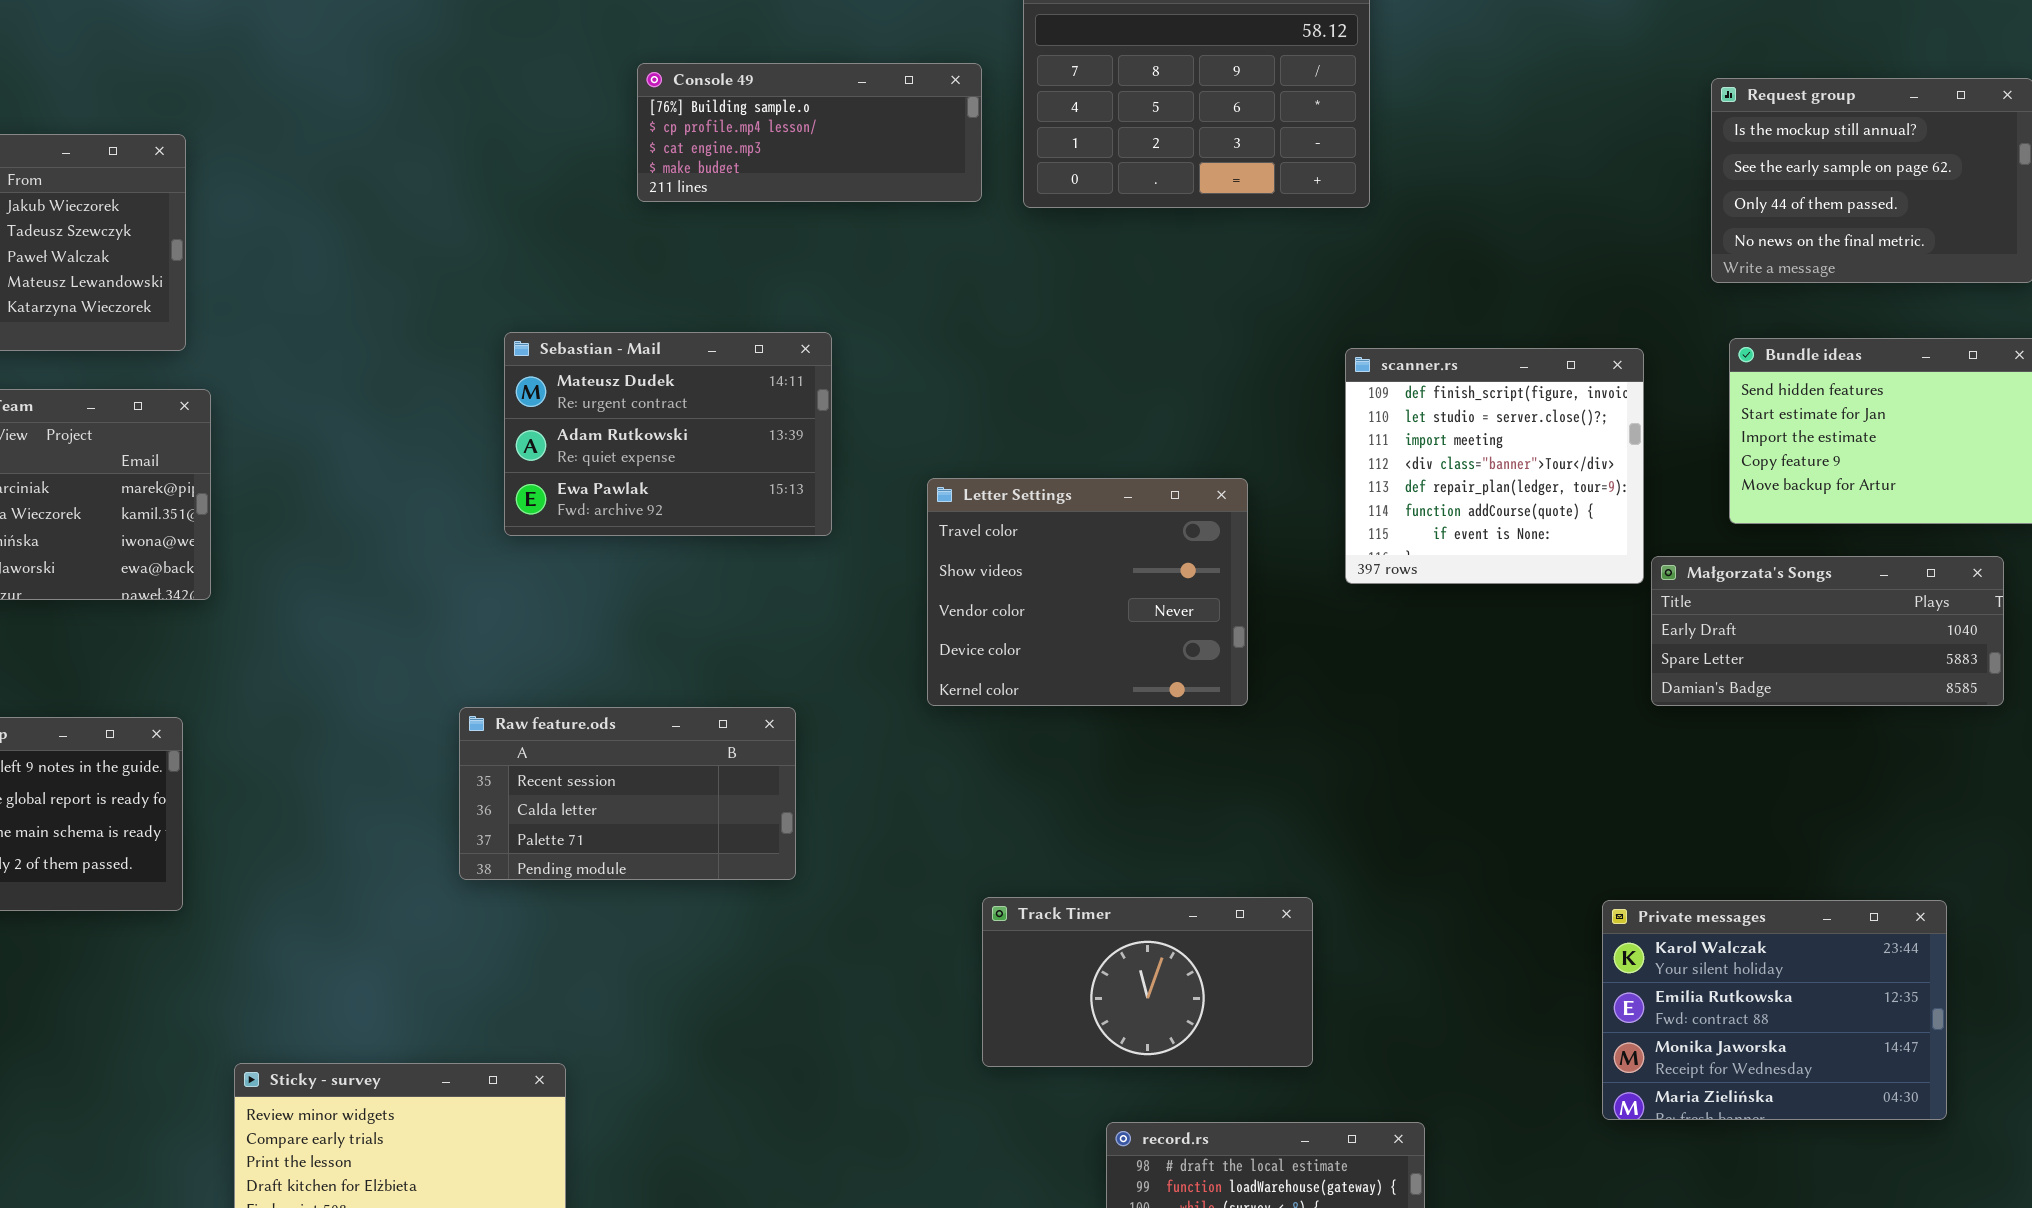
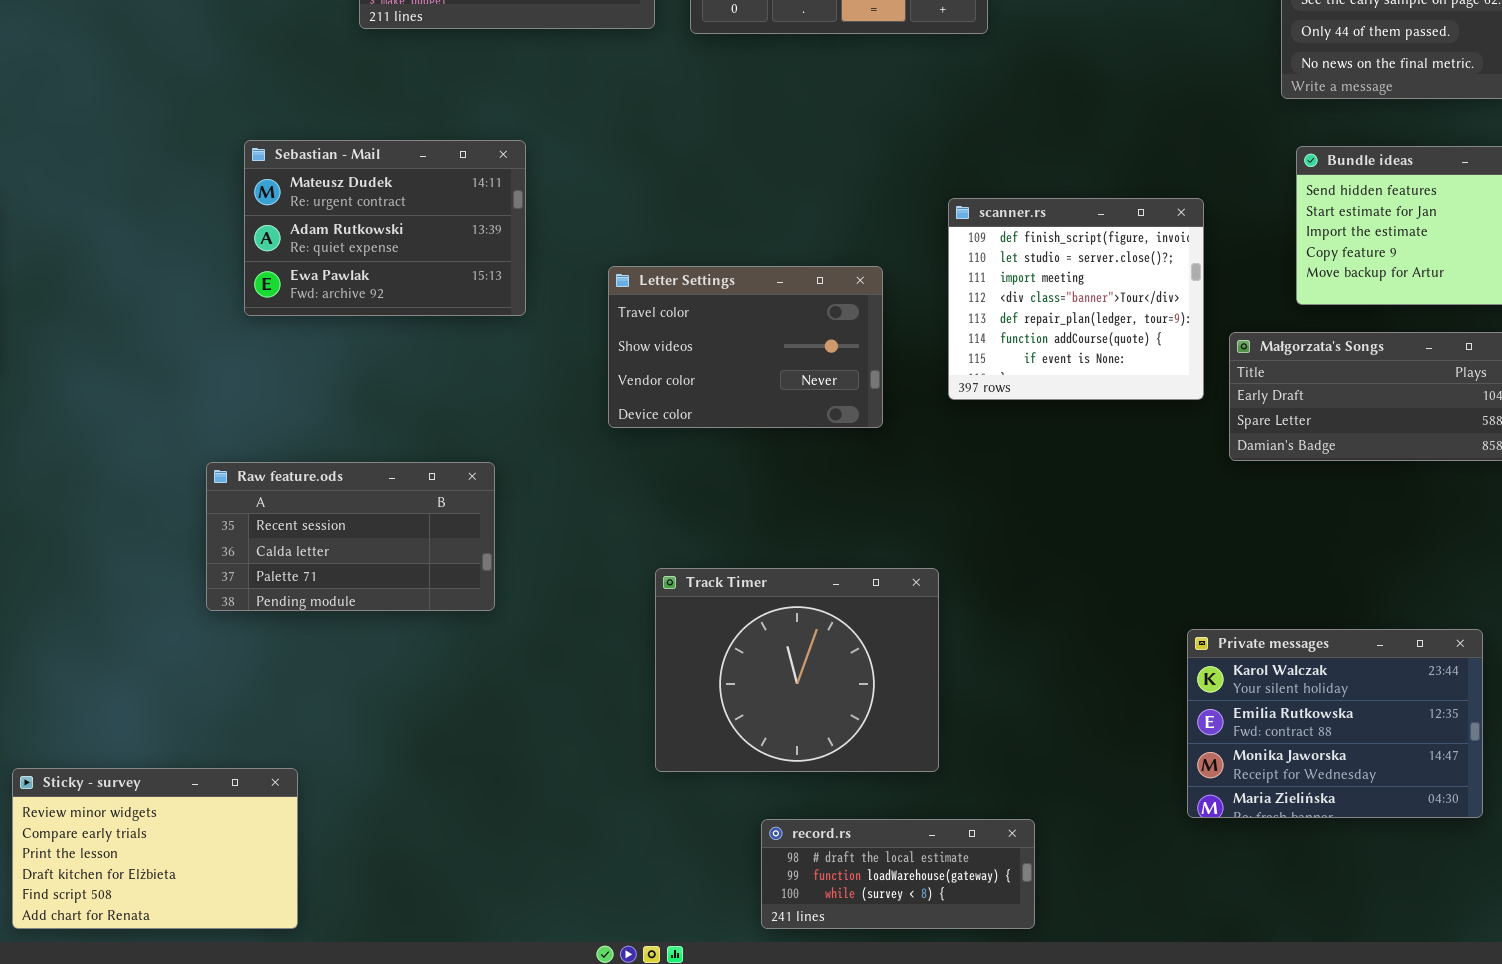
scanner.rs: [1345,348,1644,584] -> [948,198,1204,400], moved
Letter Settings: [927,478,1248,706] -> [608,266,883,428], resized
Track Timer: [982,897,1313,1067] -> [655,568,939,772], resized

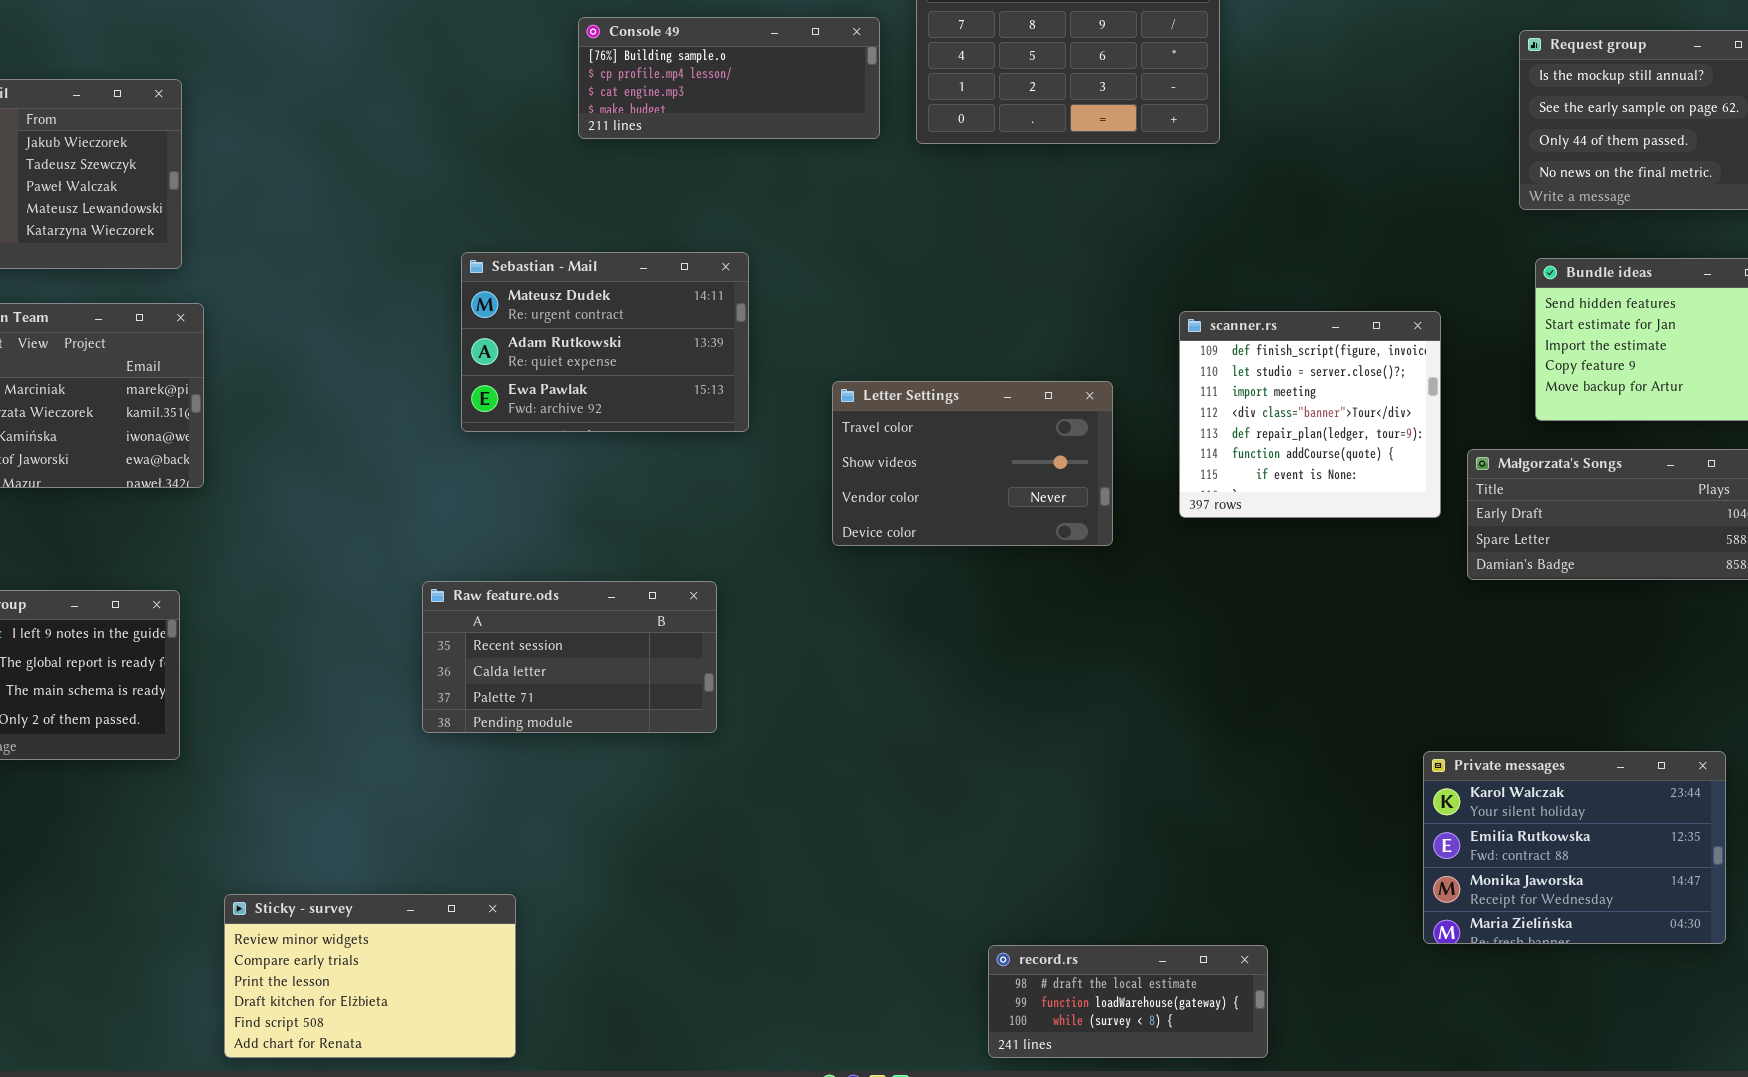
Track Timer: [655,568,939,772] -> none, closed

